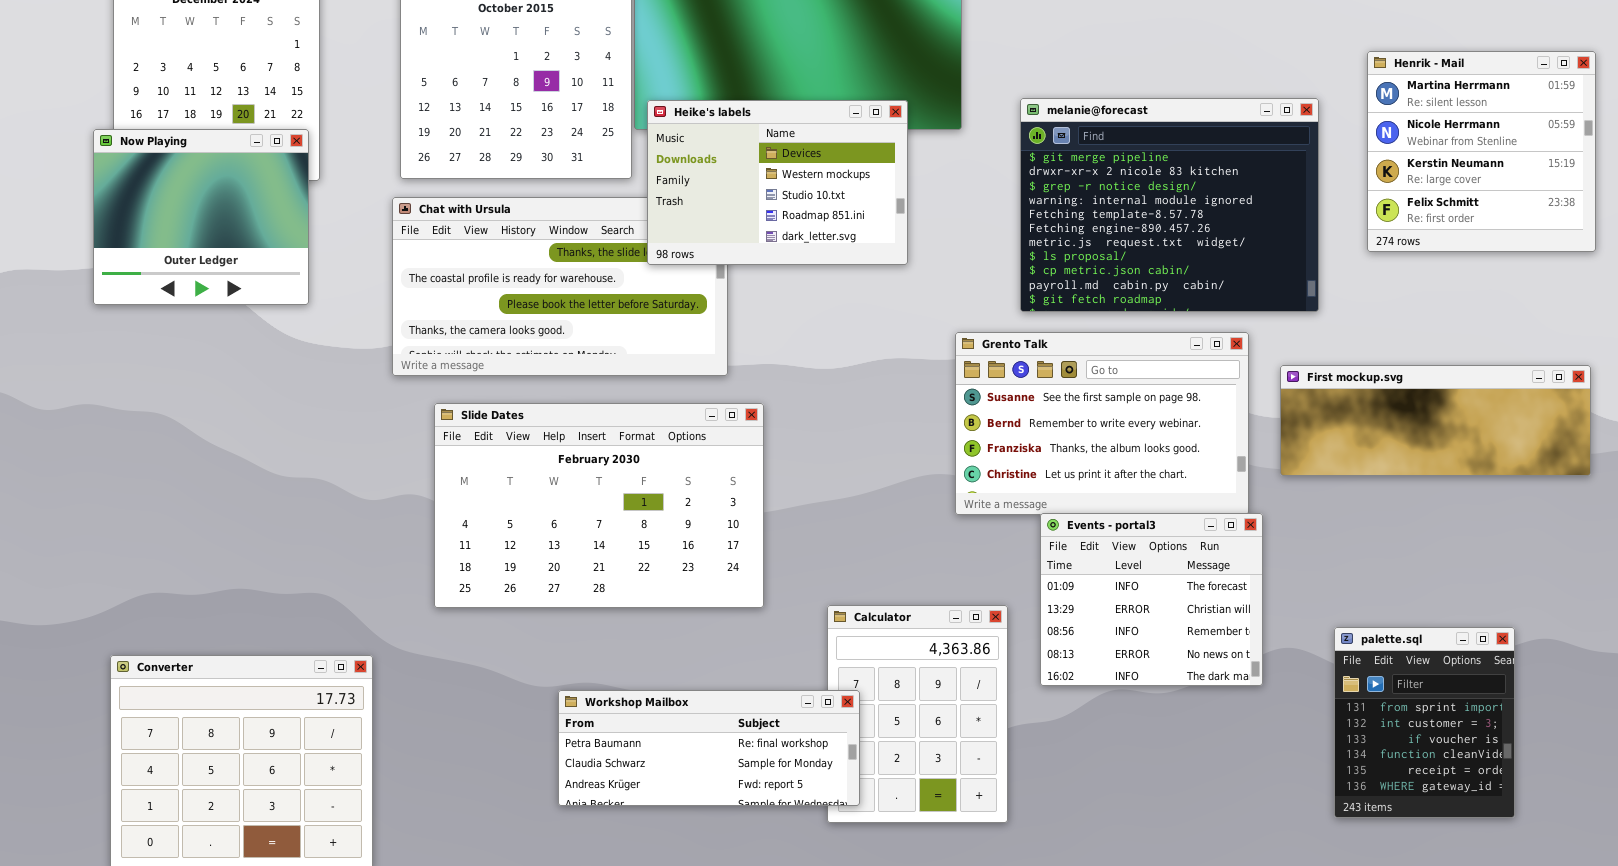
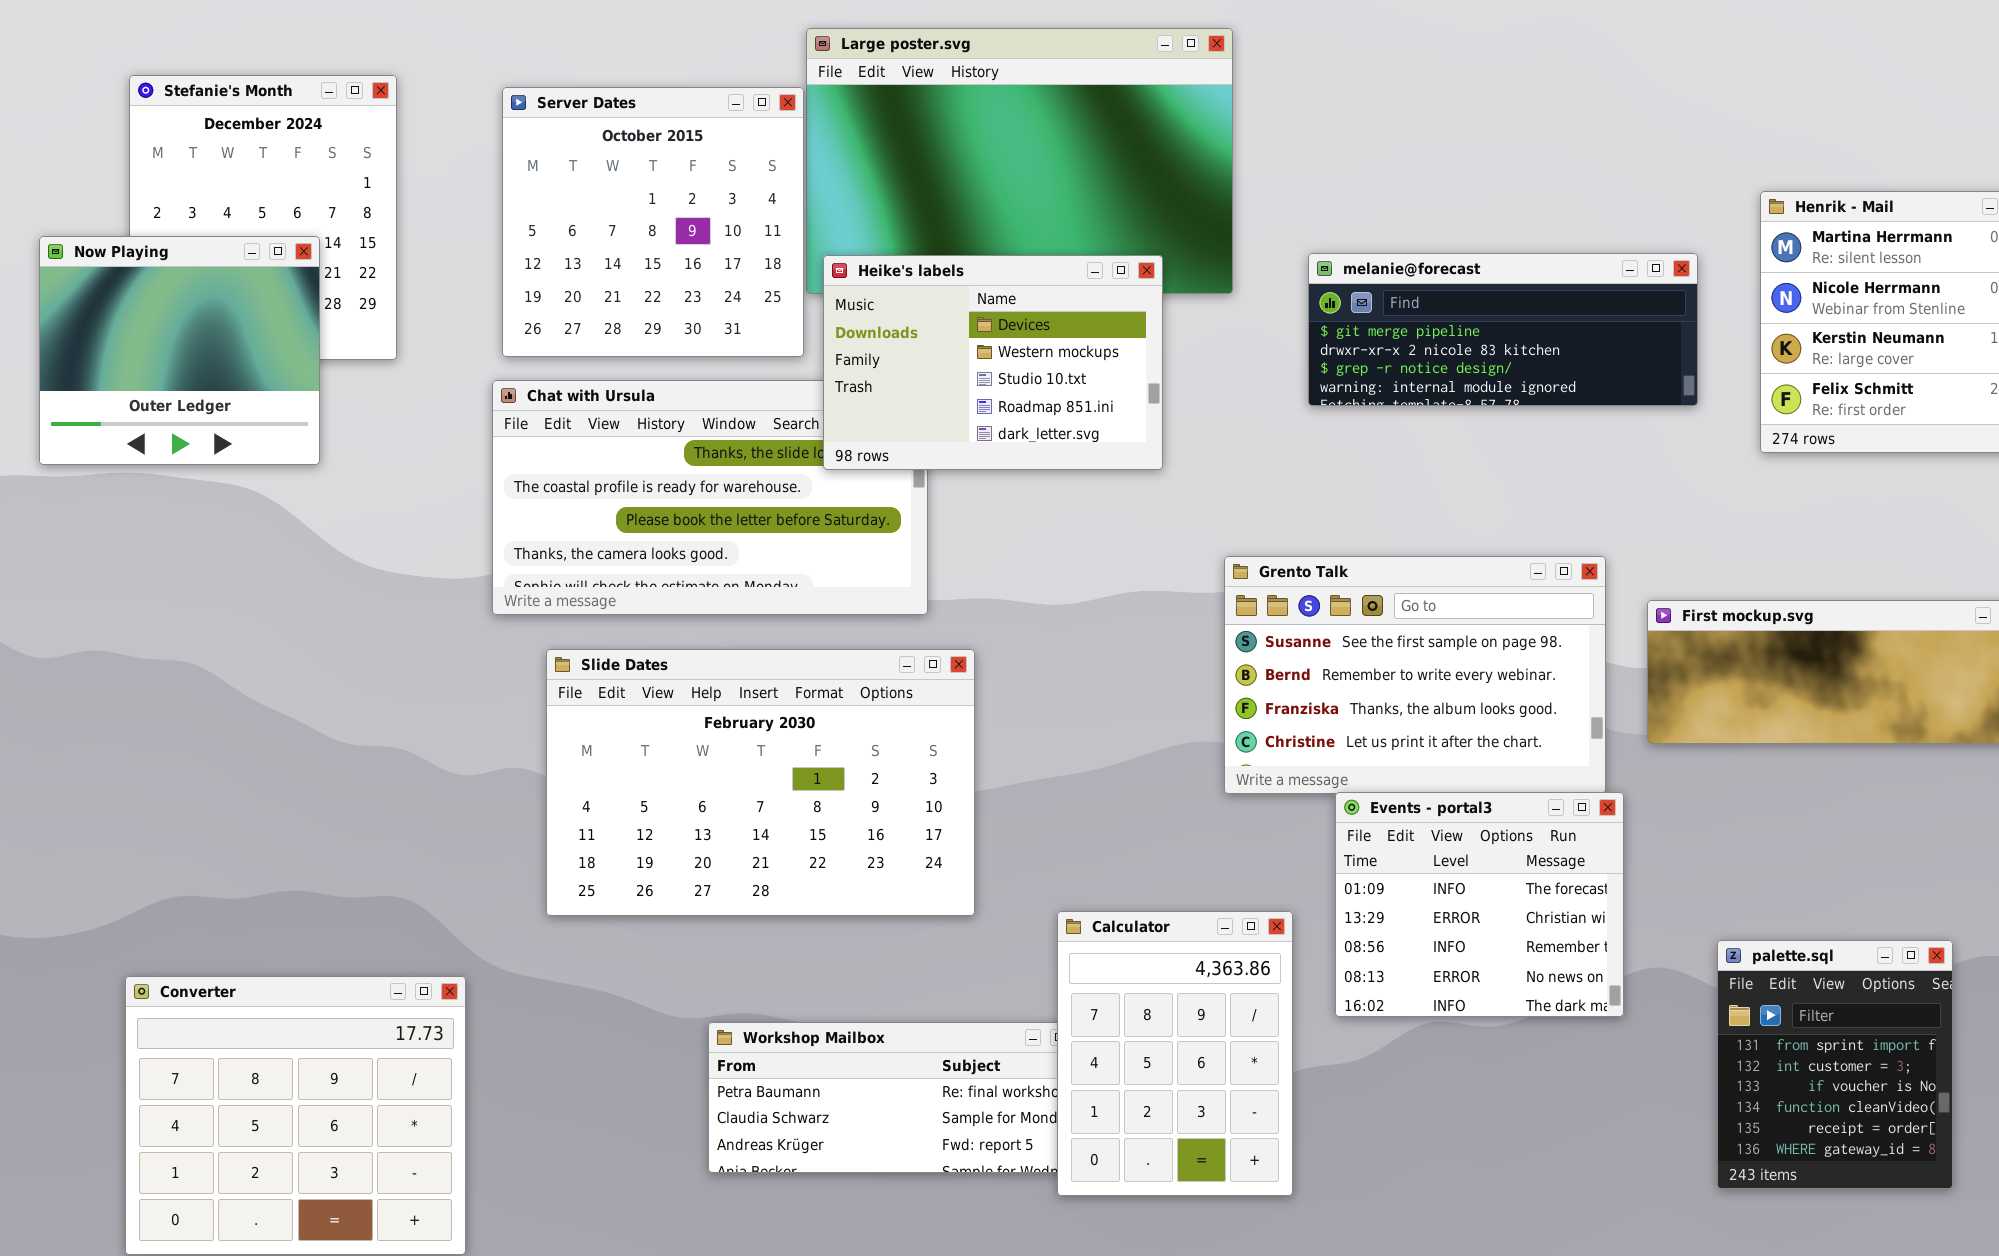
melanie@forecast: [1020,98,1319,312] -> [1308,253,1698,406], resized
Now Playing: [93,129,309,305] -> [39,236,320,465], moved
Calculator: [827,605,1008,823] -> [1057,911,1293,1196], raised

